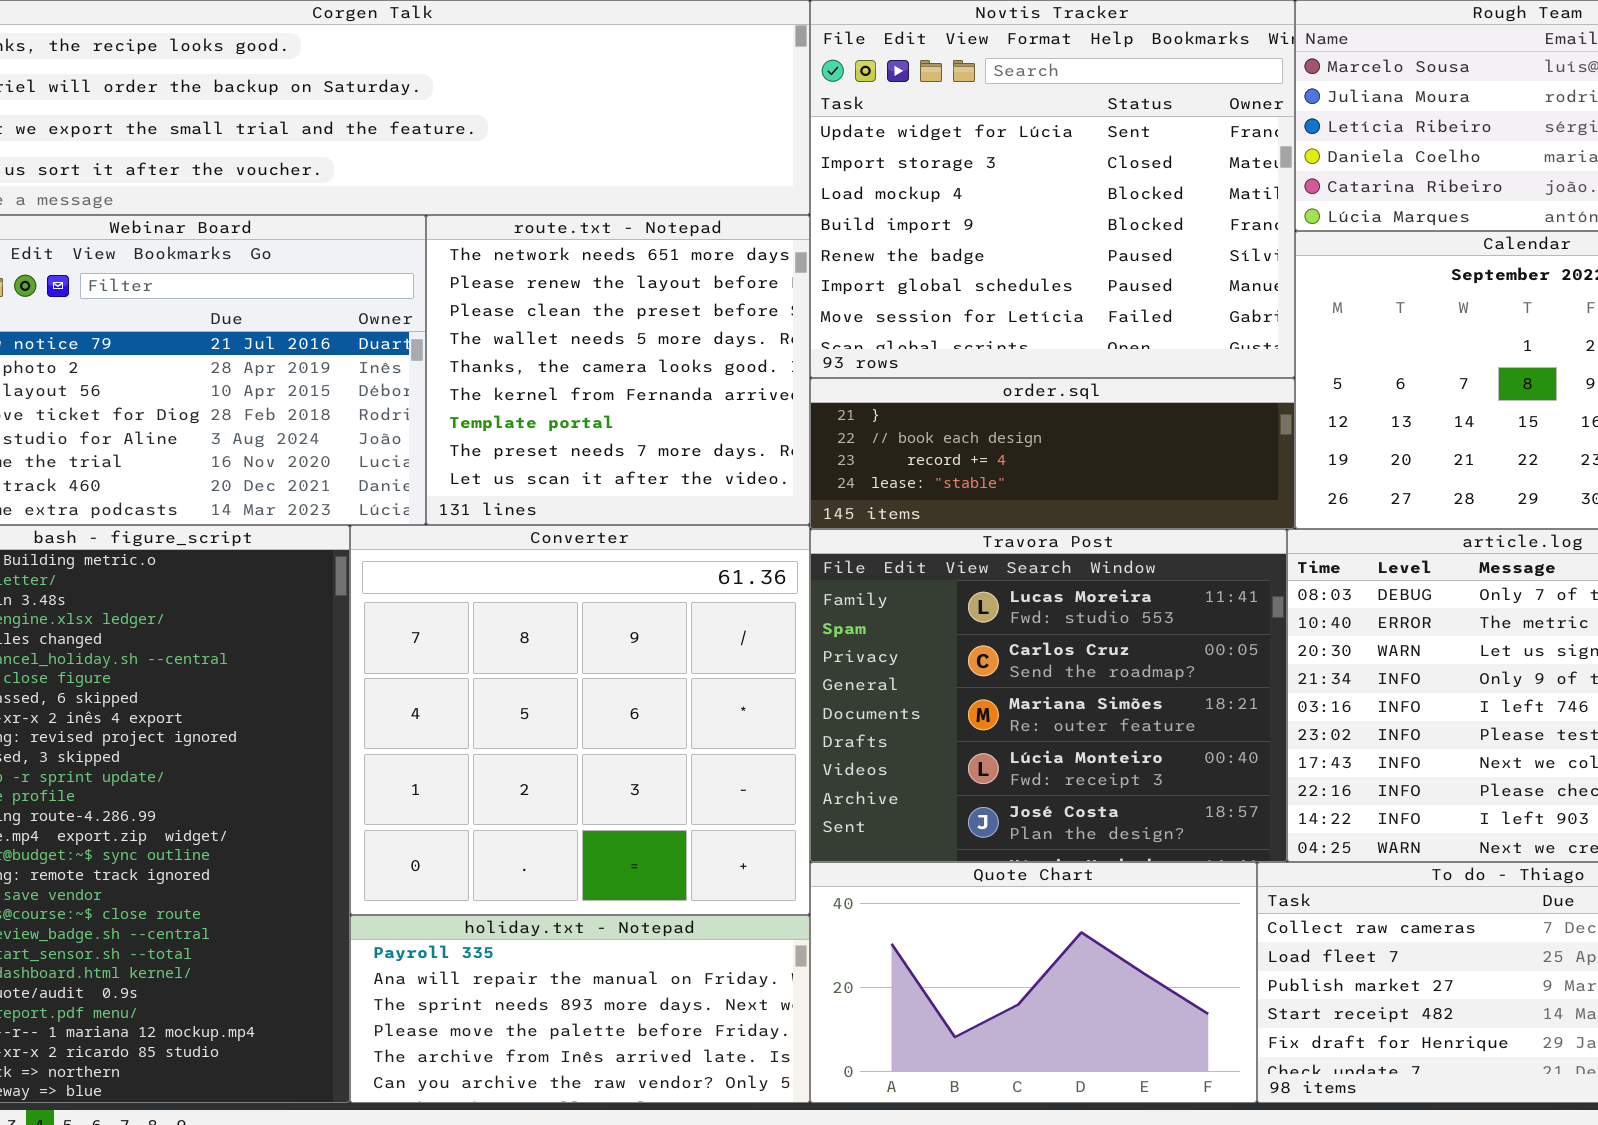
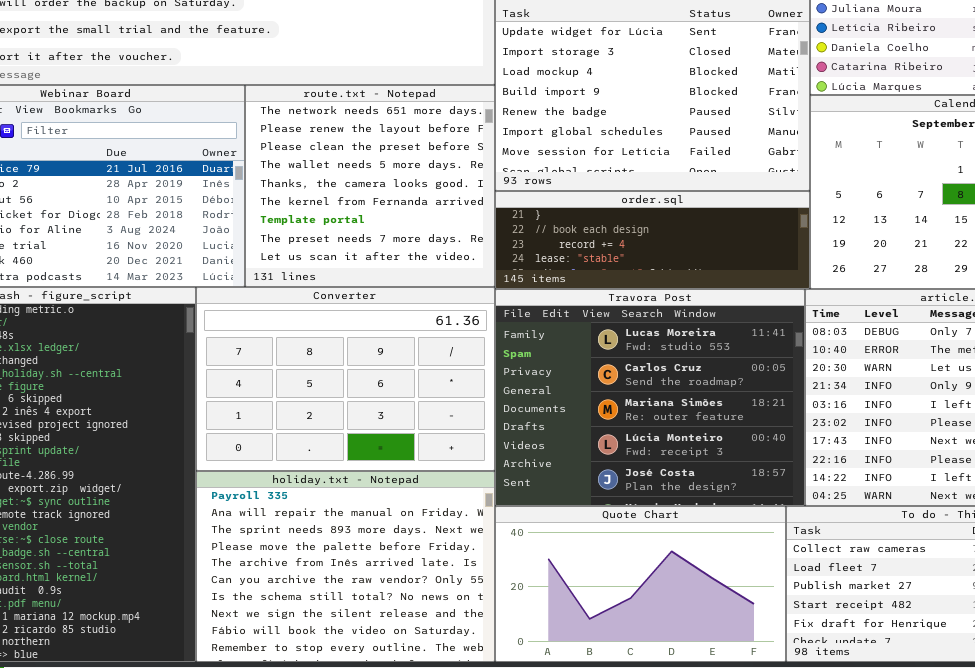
Converter: [350,525,810,915] -> [196,287,495,471], resized
holiday.txt - Notepad: [350,915,810,1103] -> [196,471,495,662], resized

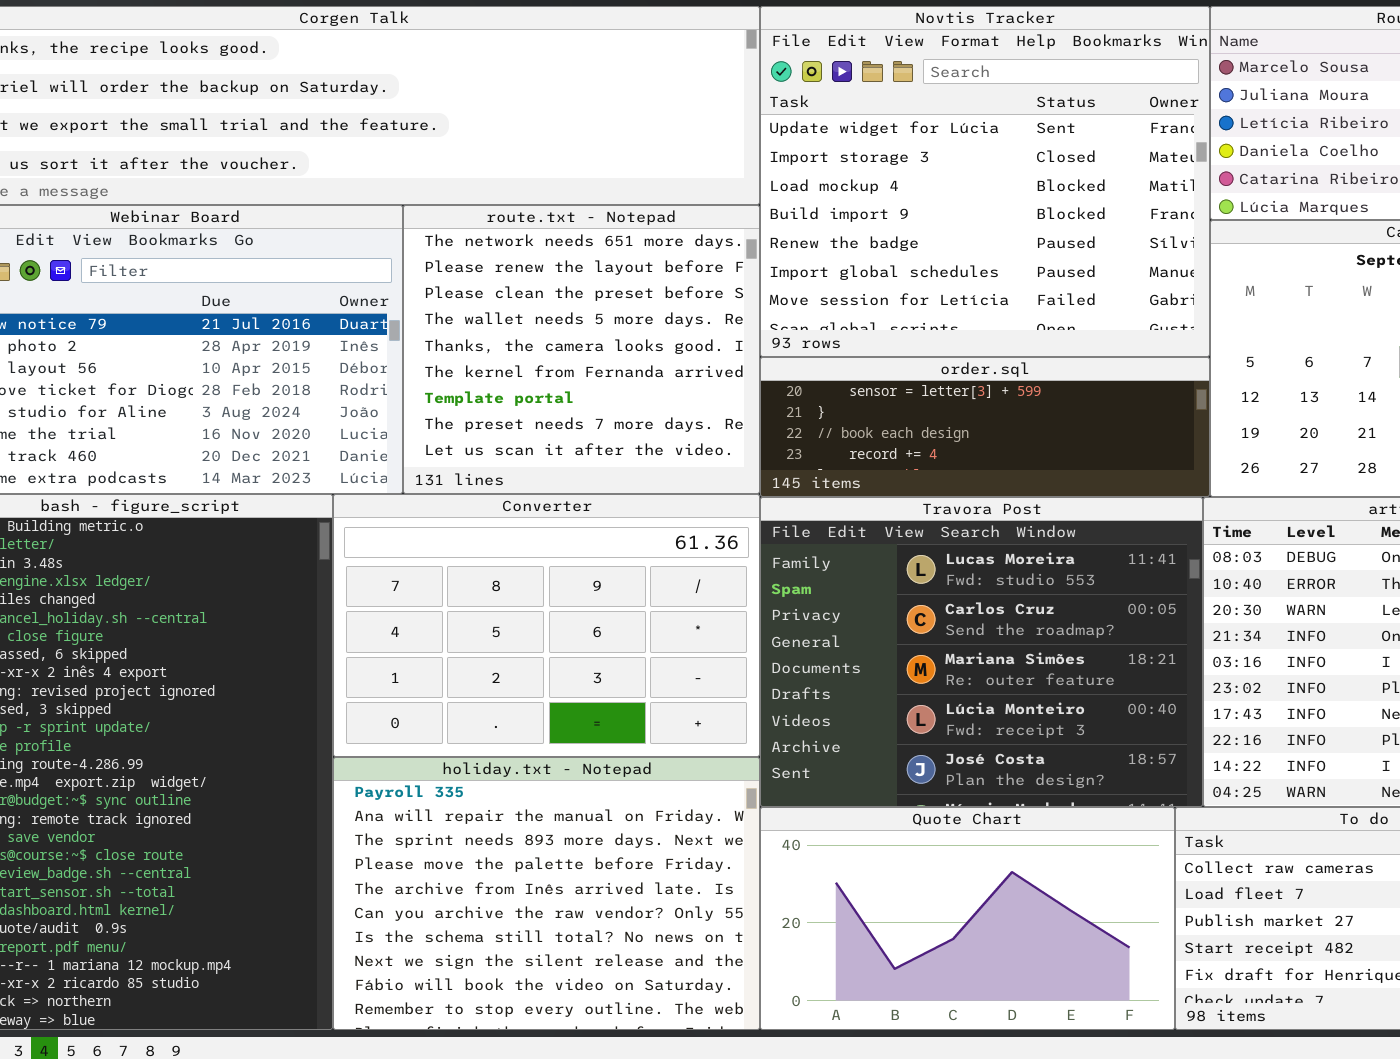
order.sql: [495,191,810,289] -> [760,357,1210,497], scrolled up 1 row

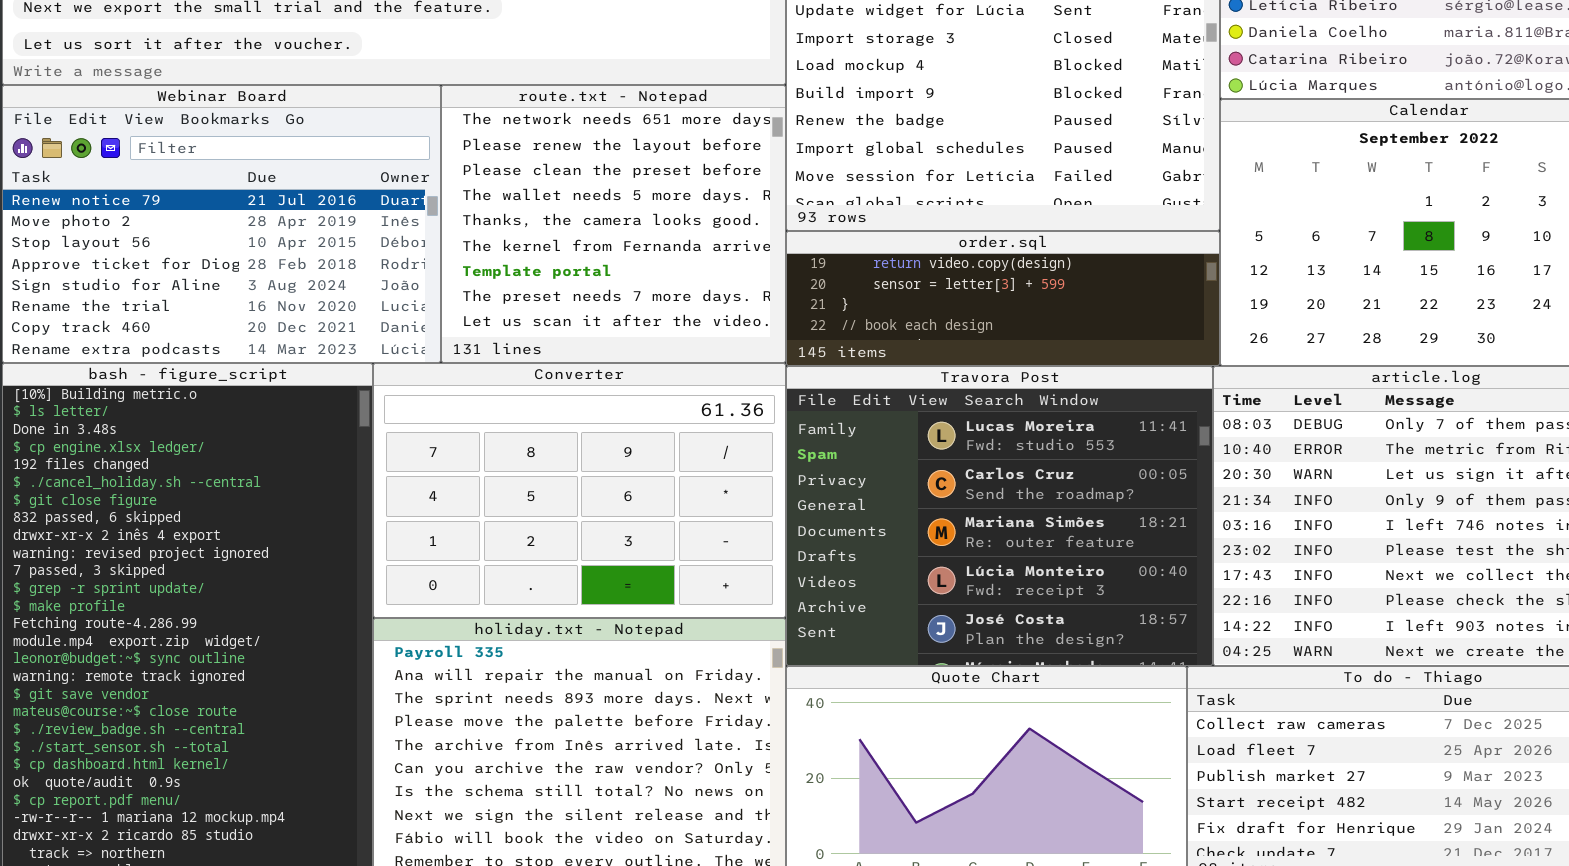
order.sql: [760,357,1210,497] -> [786,231,1220,366], scrolled up 1 row

